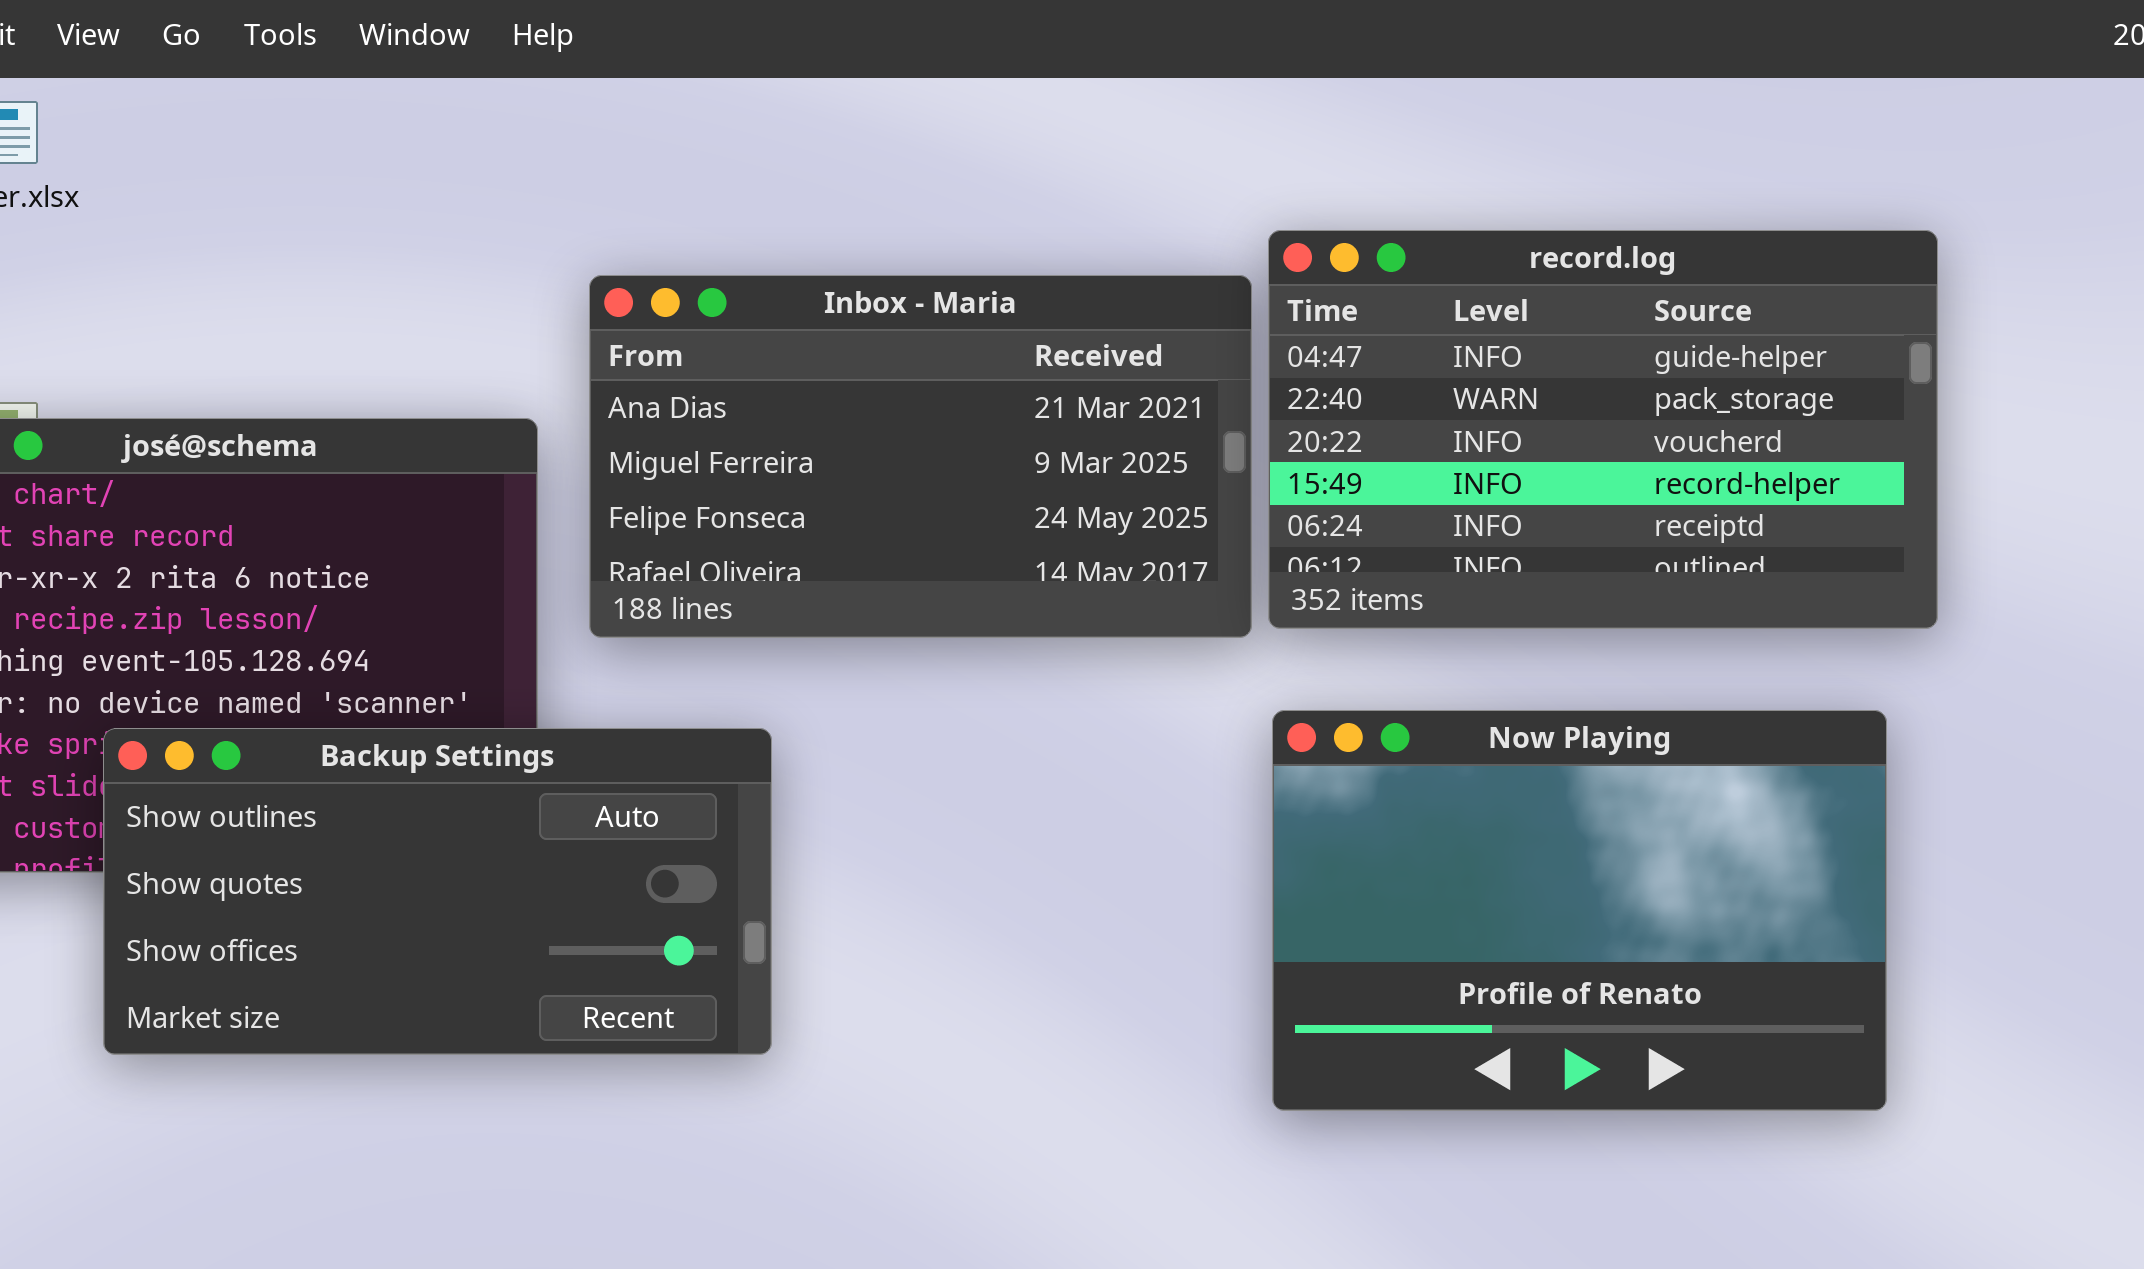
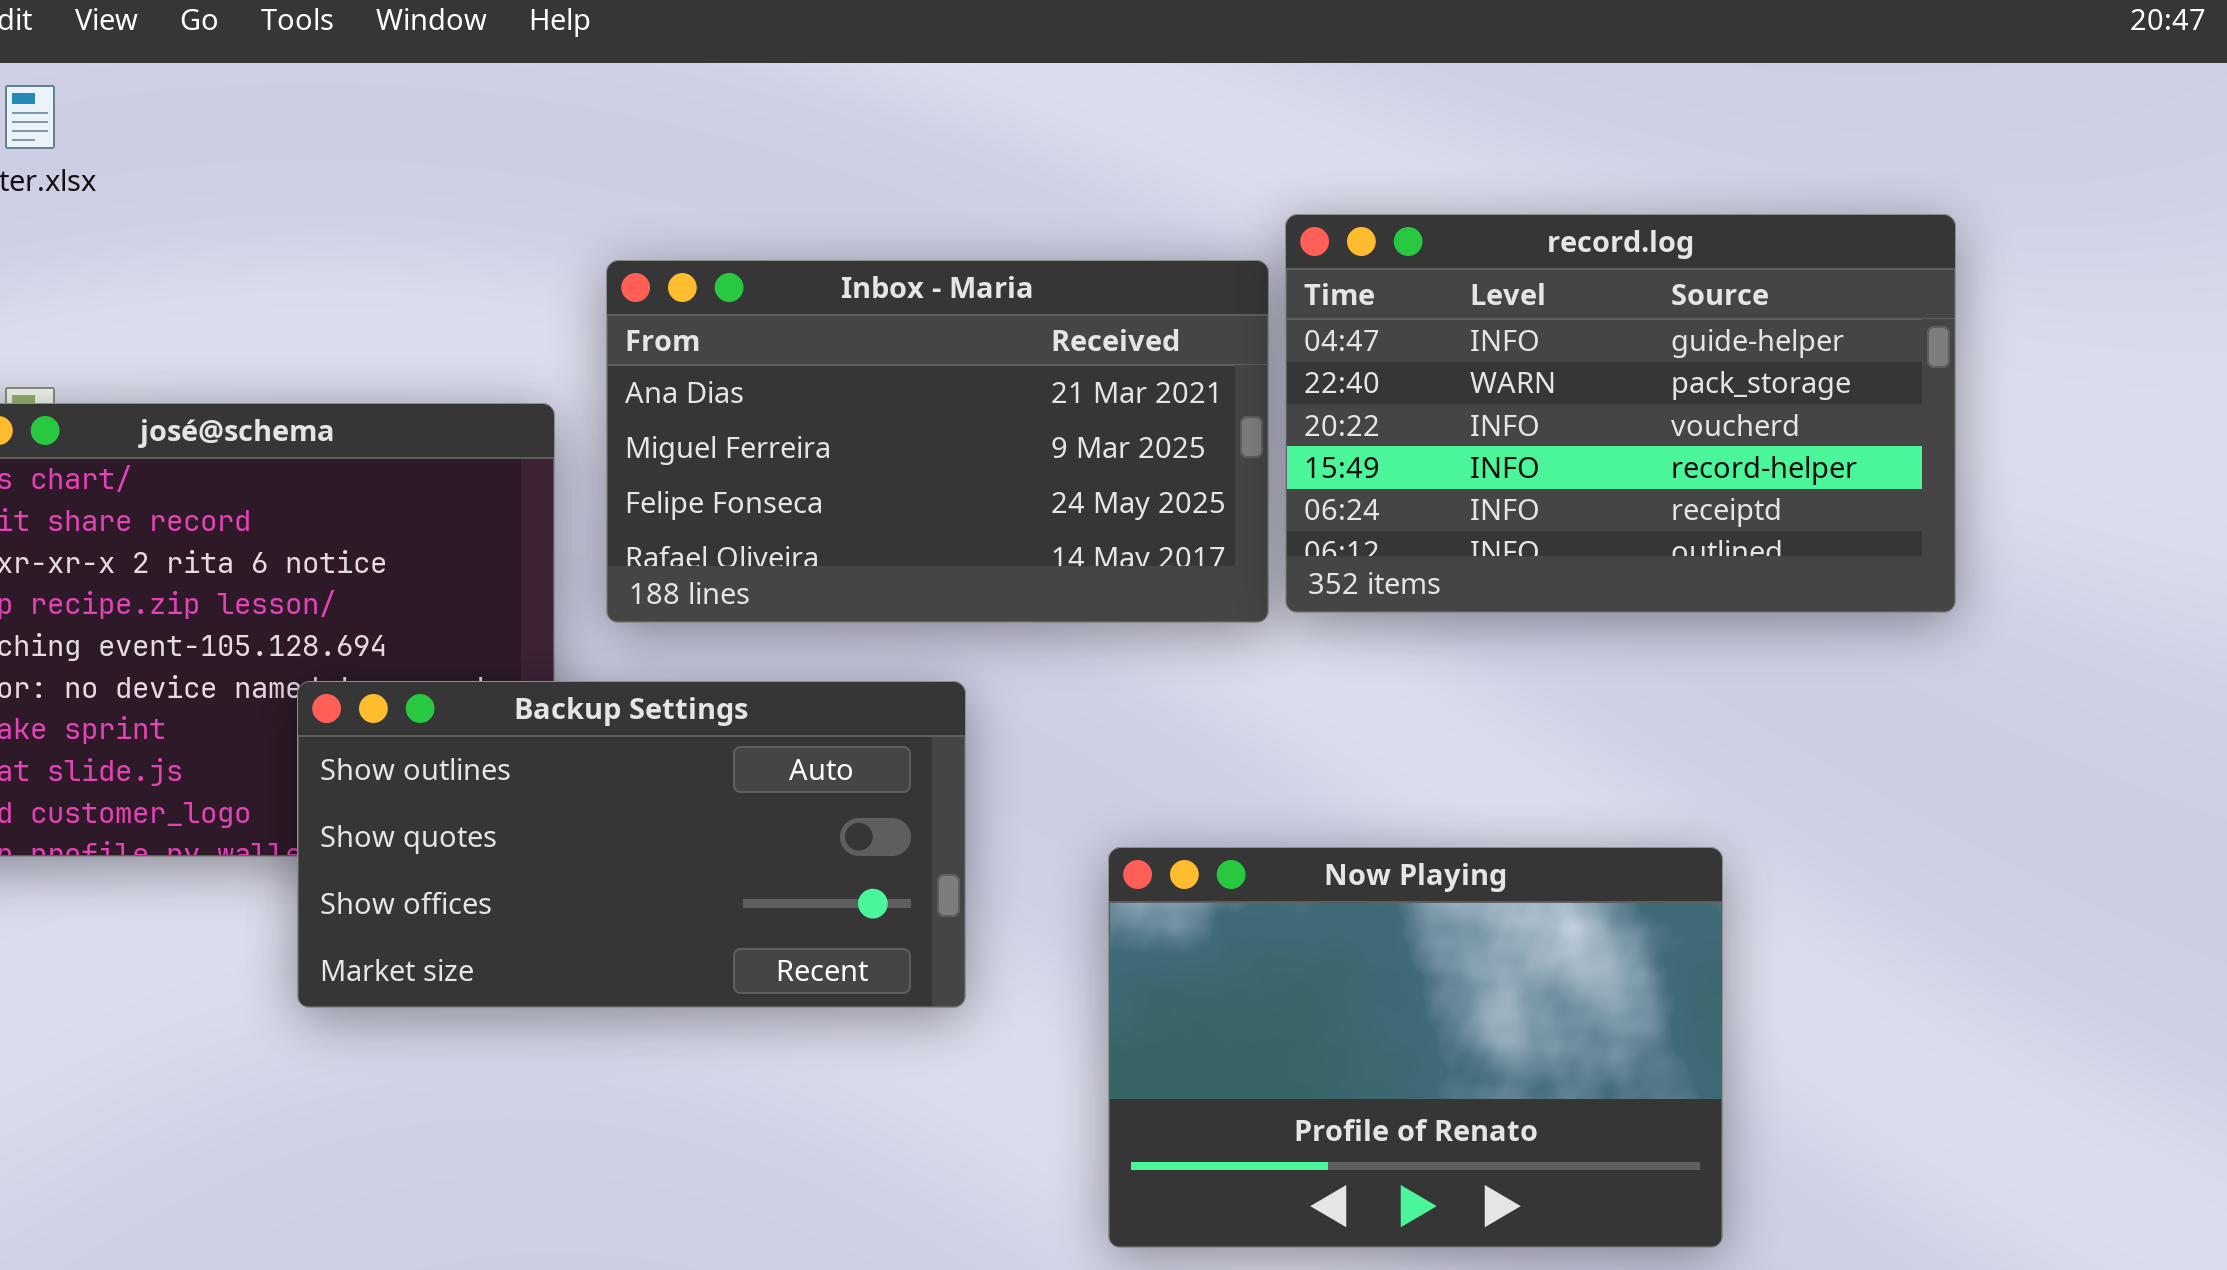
Now Playing: [1272,710,1887,1111] -> [1108,847,1723,1248], moved
Backup Settings: [103,728,772,1055] -> [297,681,966,1008], moved

